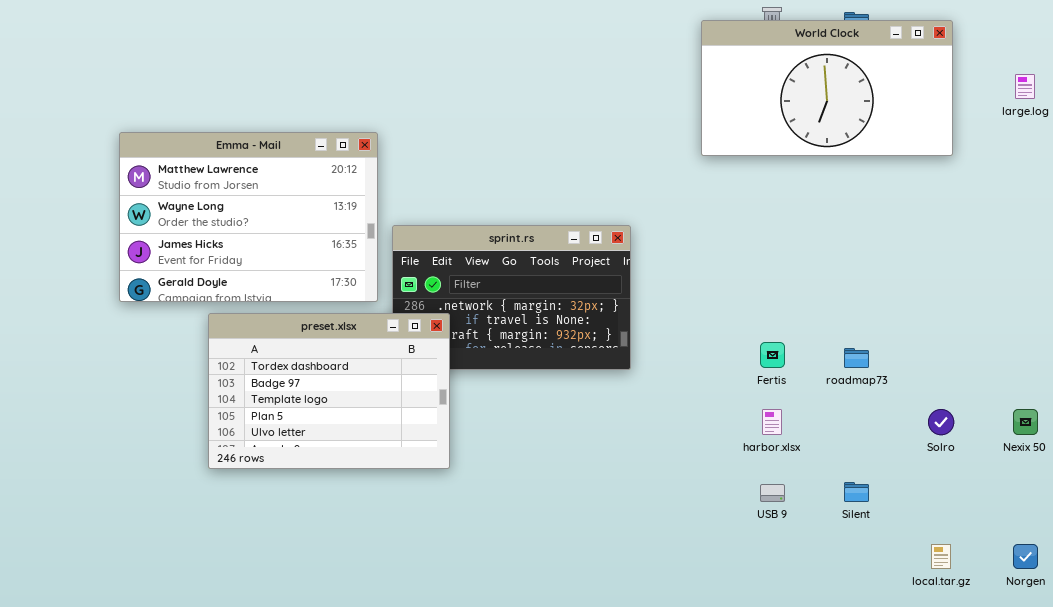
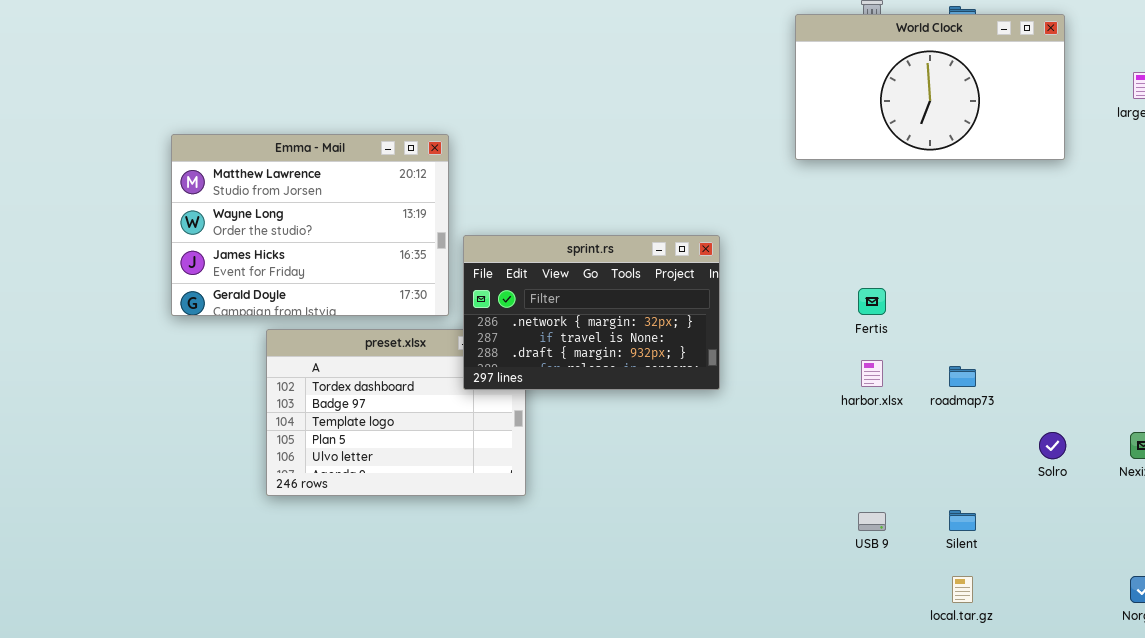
sprint.rs: [392,225,631,370] -> [463,235,720,390], raised
Fertis: [760,342,785,368] -> [858,288,886,315], moved
harbor.xlsx: [762,409,782,435] -> [861,360,883,387], moved
local.tar.gz: [931,544,951,569] -> [952,576,973,603], moved

